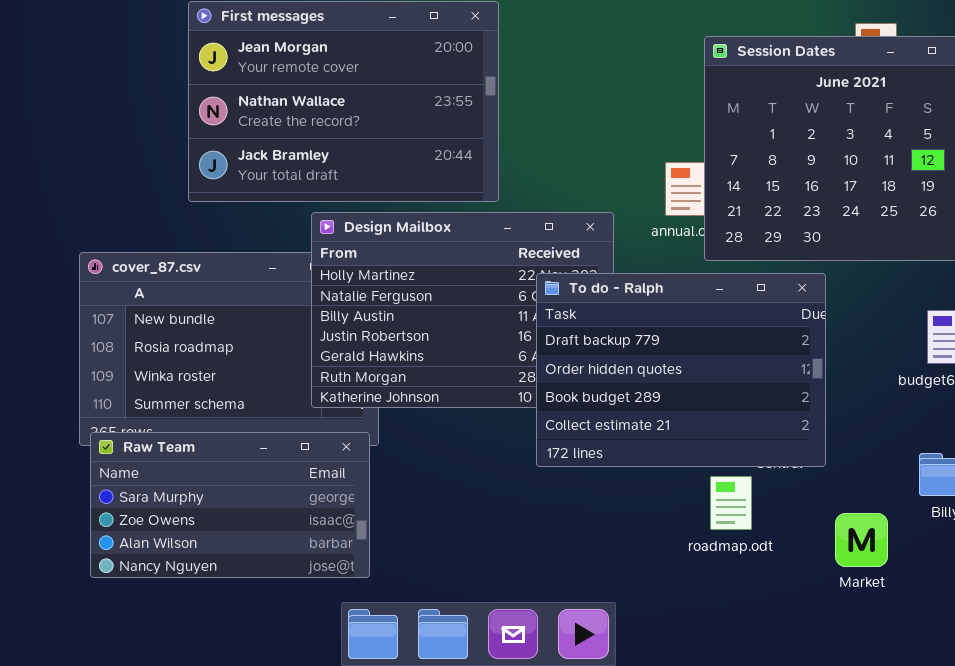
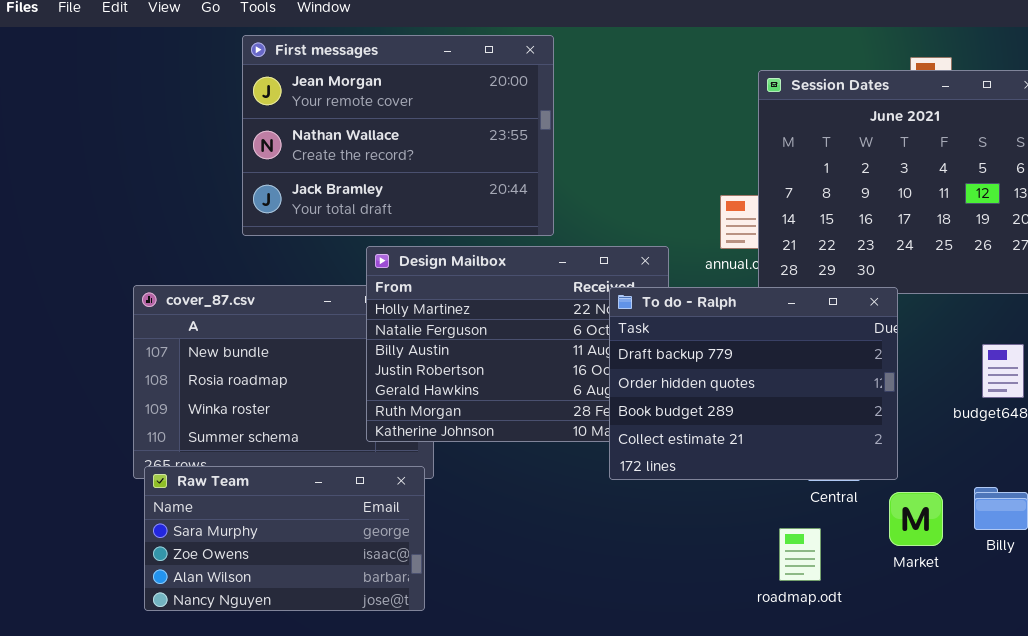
To do - Ralph: [536,273,826,467] -> [609,287,898,480], moved
roadmap.odt: [710,476,752,530] -> [779,528,821,581], moved
Market: [835,513,888,567] -> [889,492,943,546], moved

